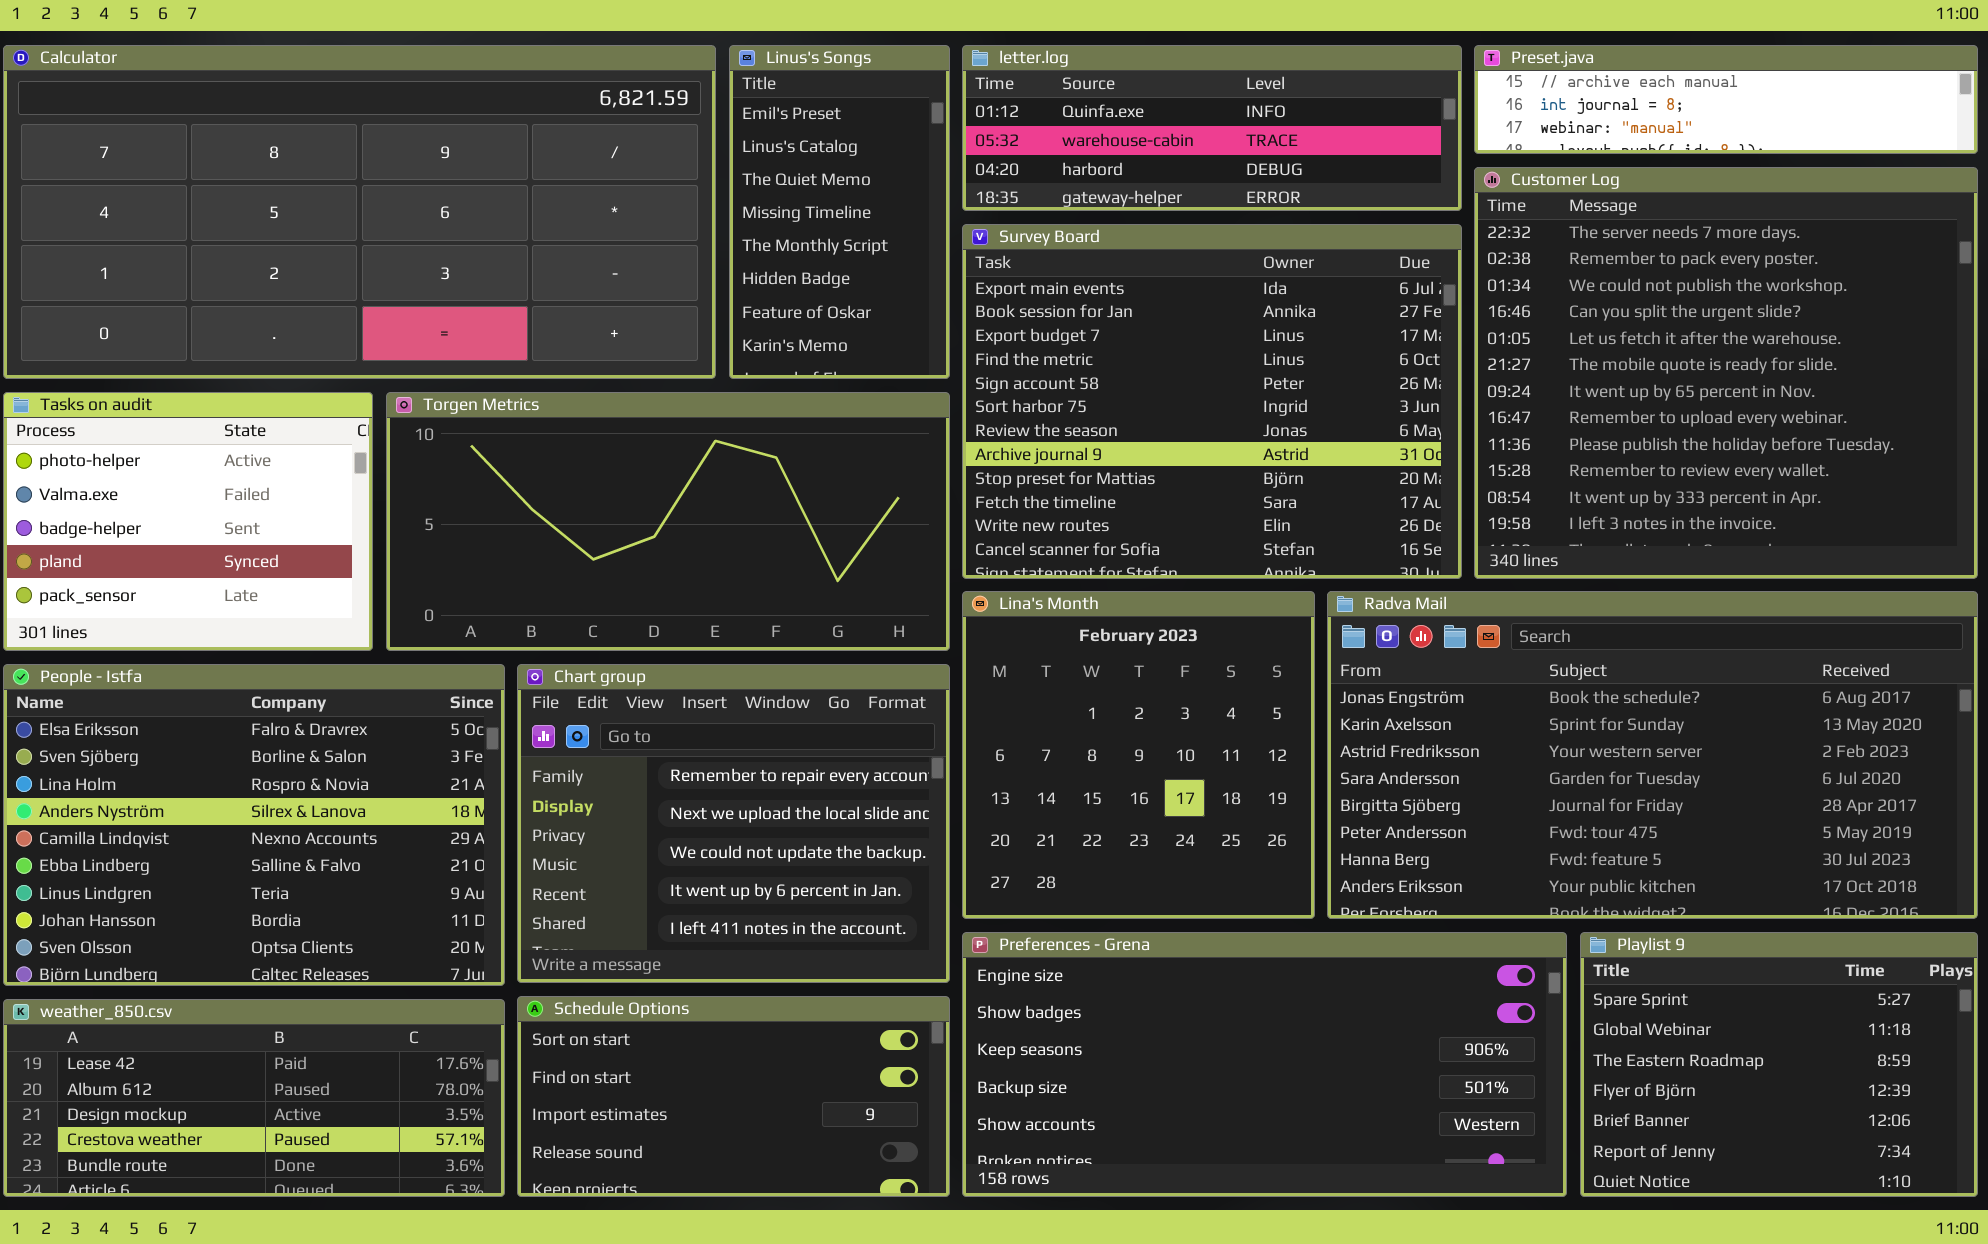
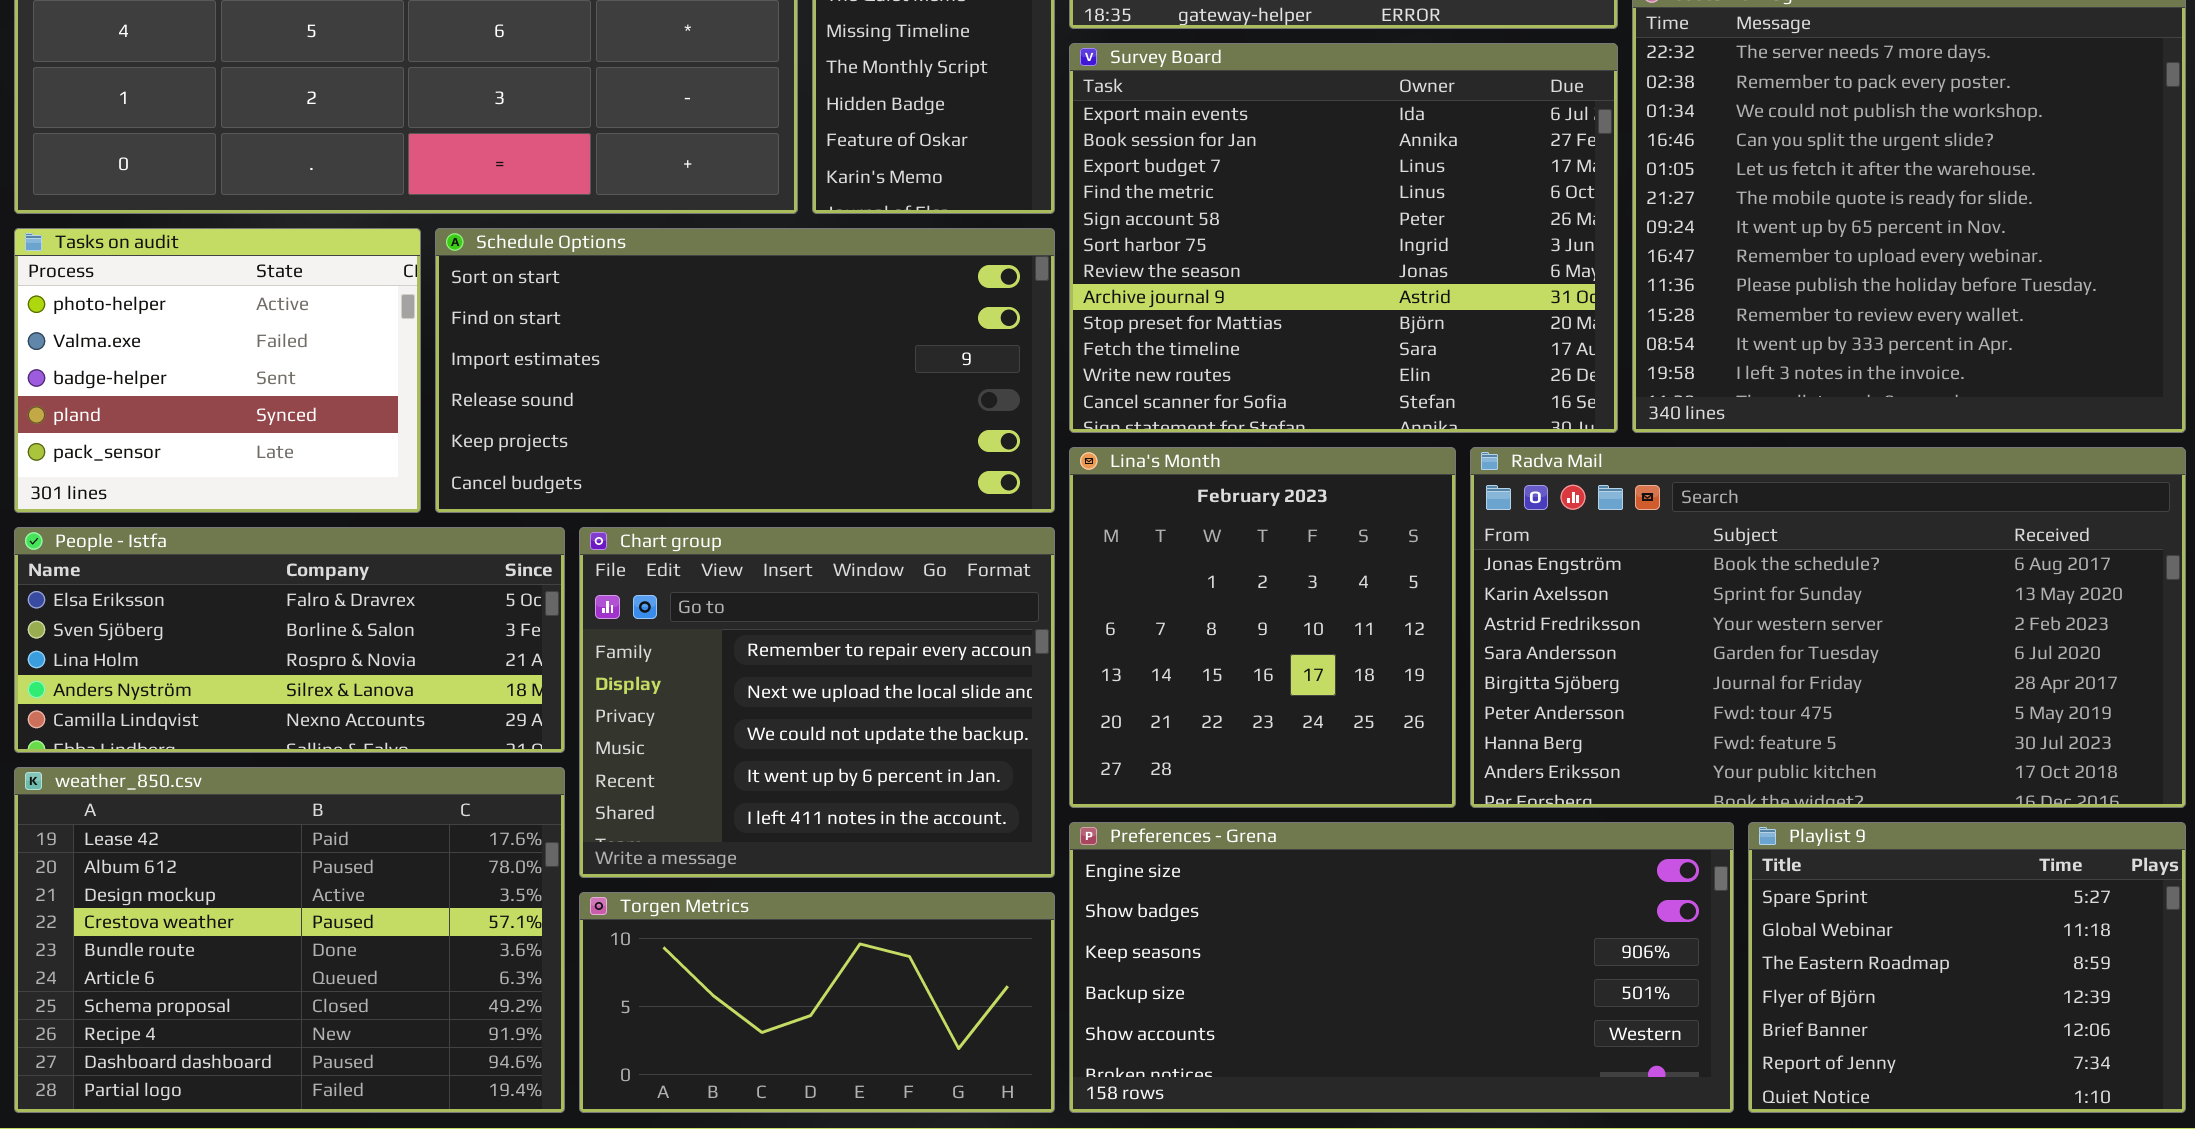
Torgen Metrics: [386,392,950,651] -> [579,892,1055,1113], moved, resized
People - Istfa: [3,664,505,986] -> [14,527,565,753], resized
Schedule Options: [517,996,950,1197] -> [435,228,1055,513], moved, resized
weather_850.csv: [3,999,505,1197] -> [14,767,565,1113], resized

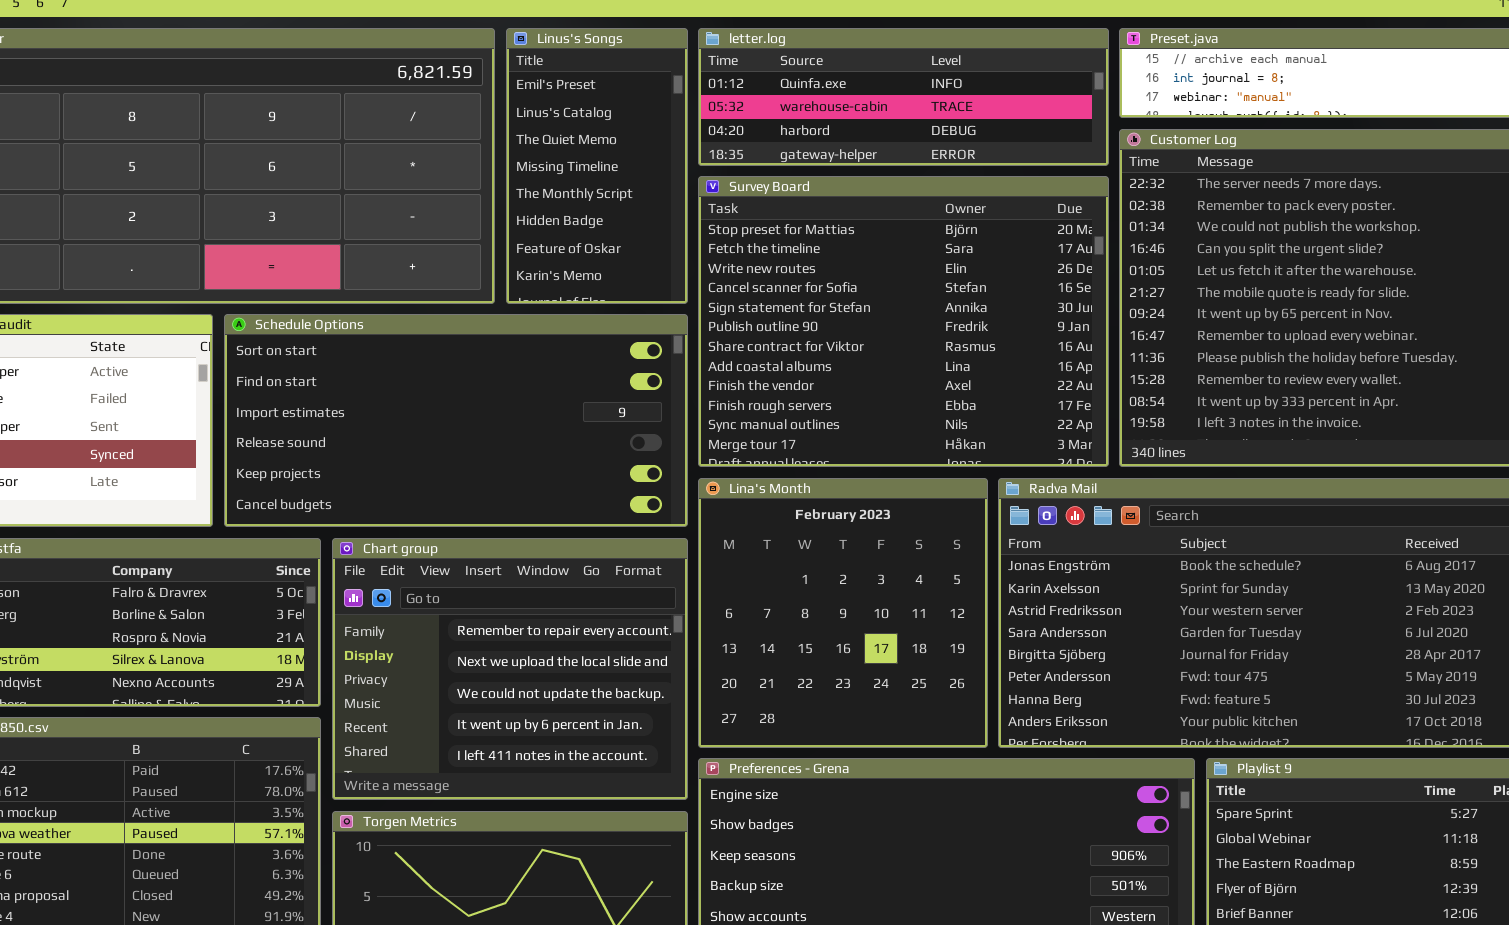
Survey Board: [1069,43,1618,433] -> [698,176,1109,467], scrolled down 8 rows

